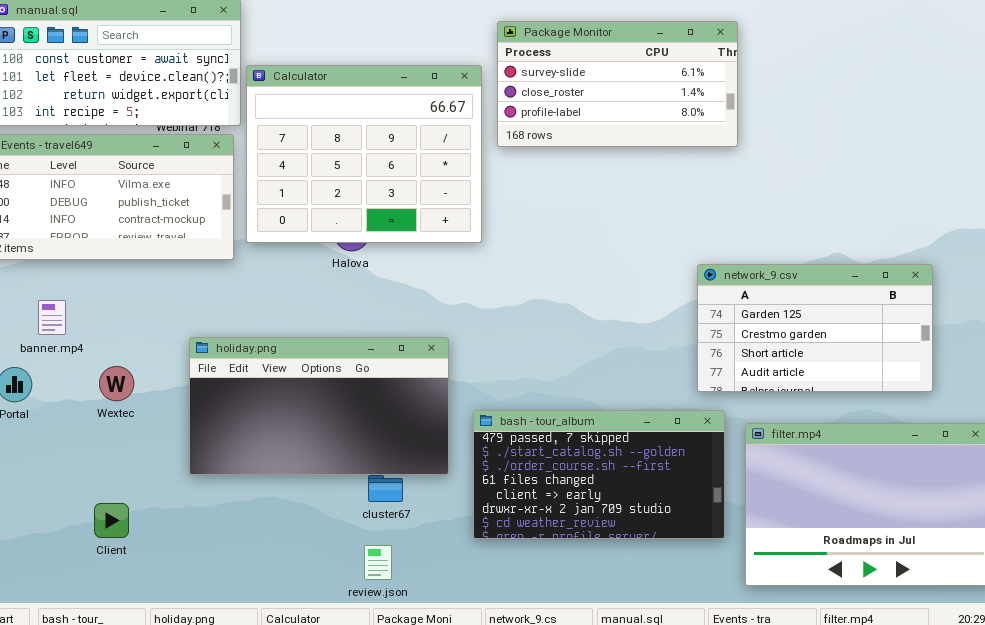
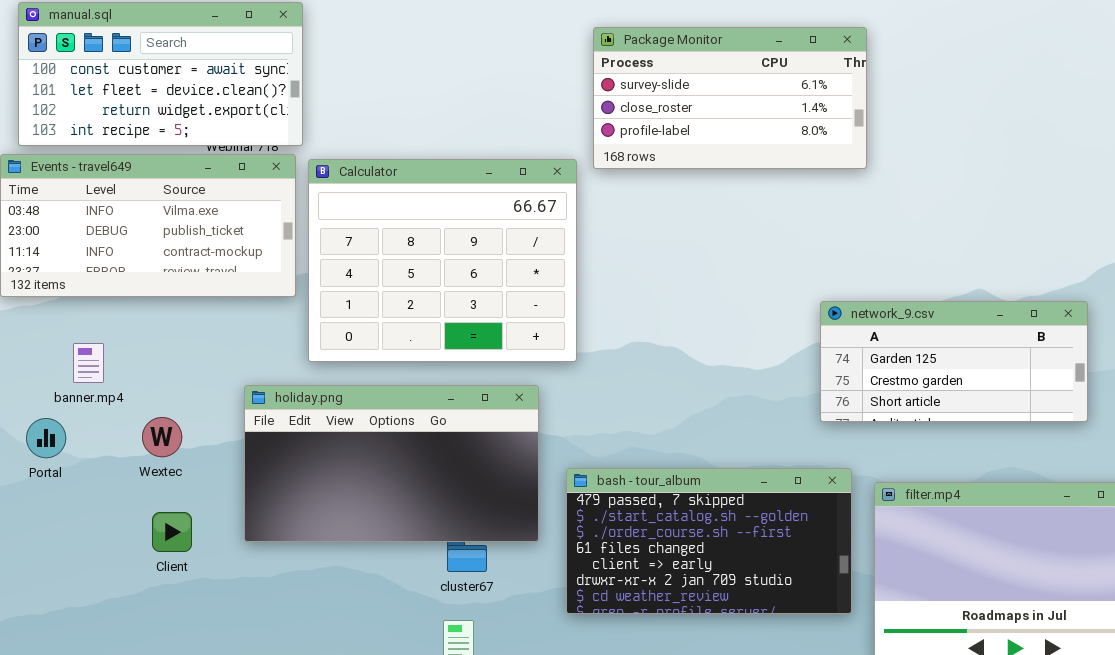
Calculator: [246,65,482,243] -> [308,159,577,362], moved
network_9.csv: [697,264,933,392] -> [820,301,1088,422], resized
Client: [94,503,129,538] -> [152,512,192,552], moved

